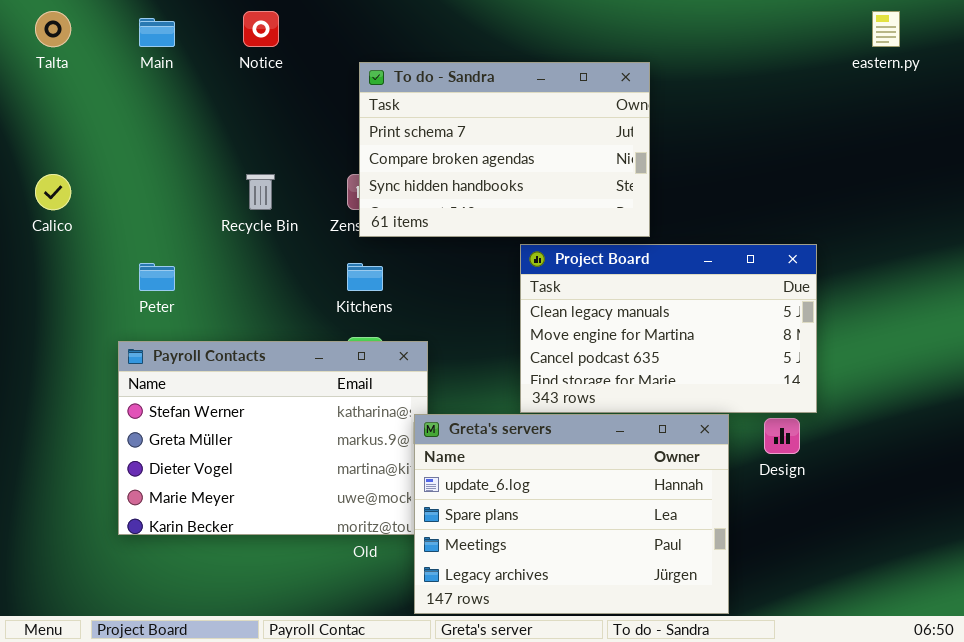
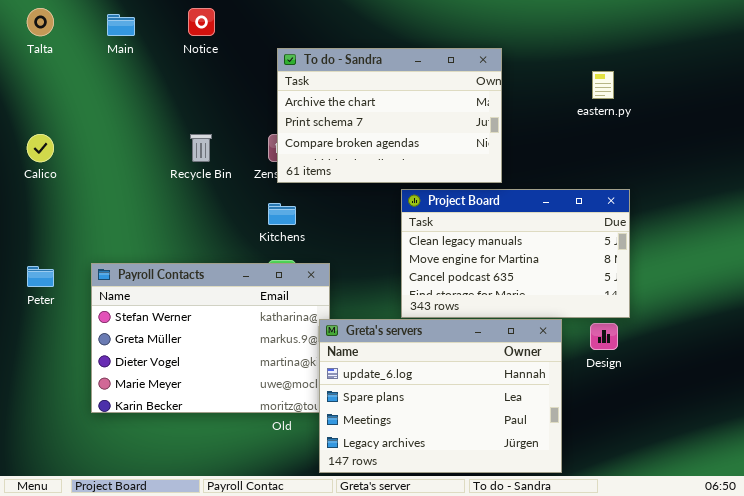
eastern.py: [872,11,900,47] -> [592,71,614,99], moved
To do - Sandra: [359,62,650,237] -> [277,48,502,183], scrolled up 1 row
Peter: [139,263,175,291] -> [27,266,54,287], moved

